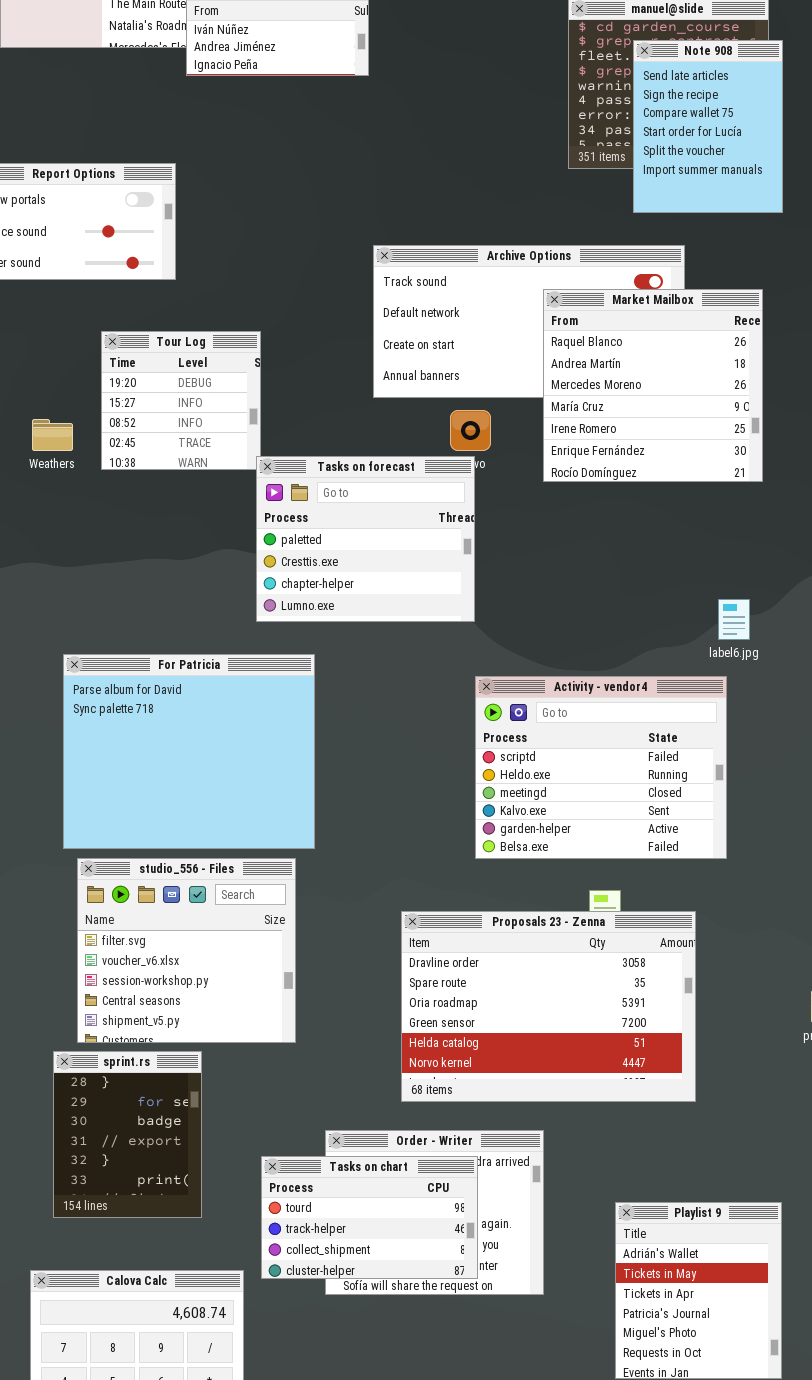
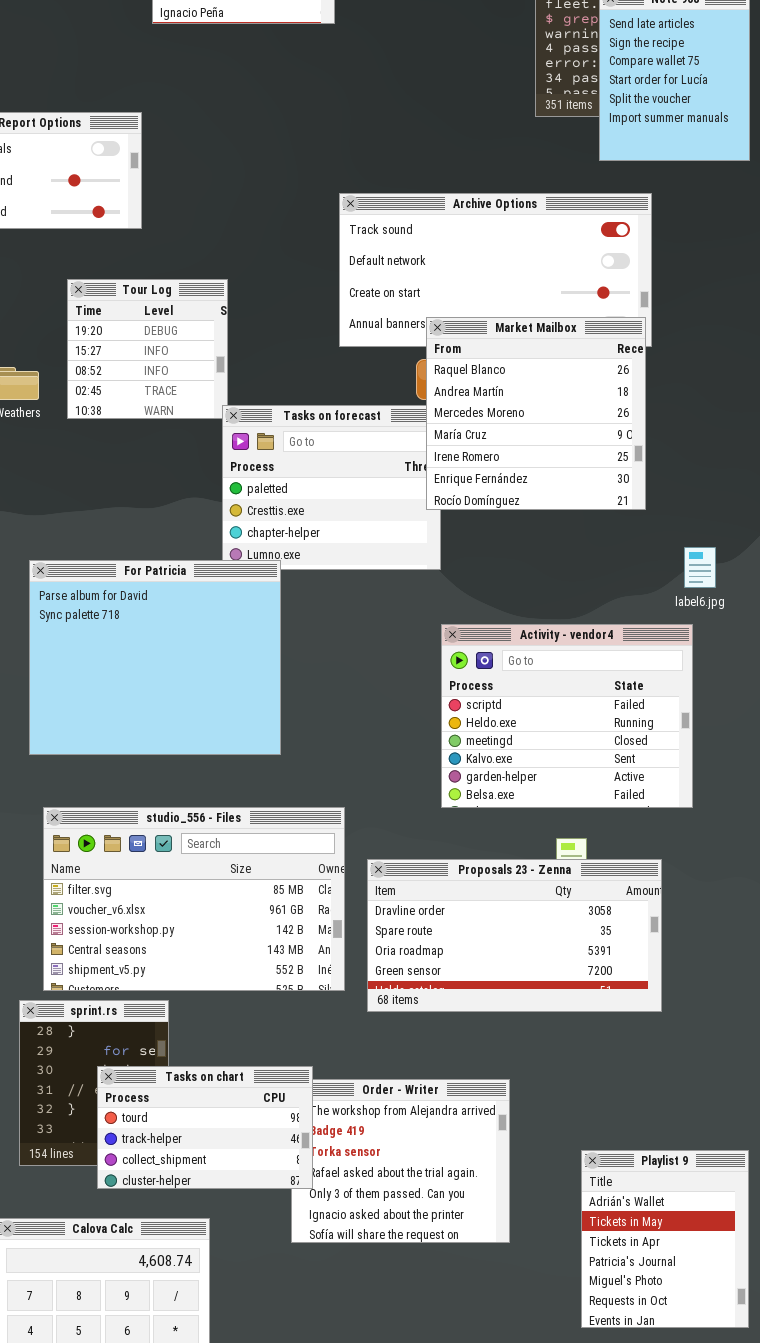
Market Mailbox: [543,289,763,482] -> [426,317,646,510], moved
For Patricia: [63,654,315,849] -> [29,560,281,755], moved
studio_556 - Files: [77,858,296,1043] -> [43,807,345,991], resized
Proposals 23 - Zenna: [401,911,696,1102] -> [367,859,662,1012], resized
Tasks on chart: [261,1156,478,1279] -> [97,1066,313,1189], moved

